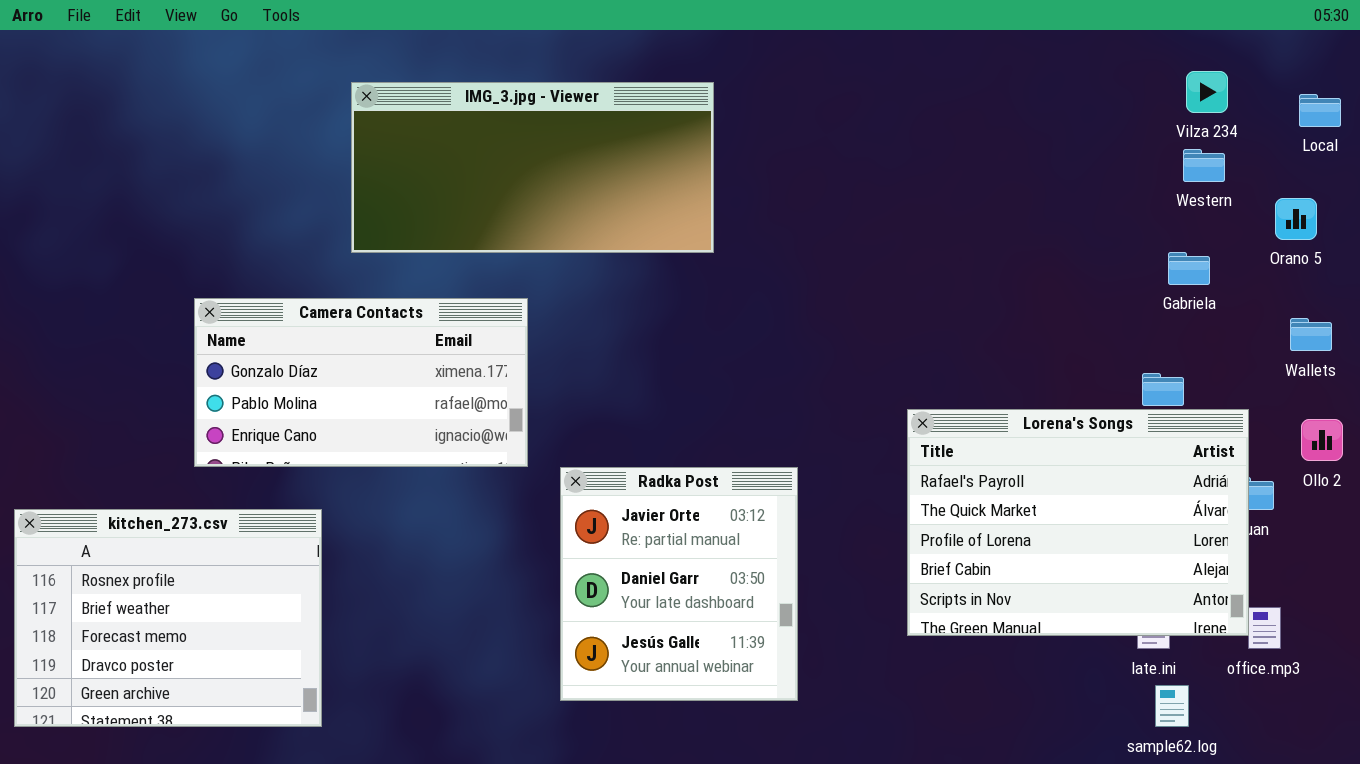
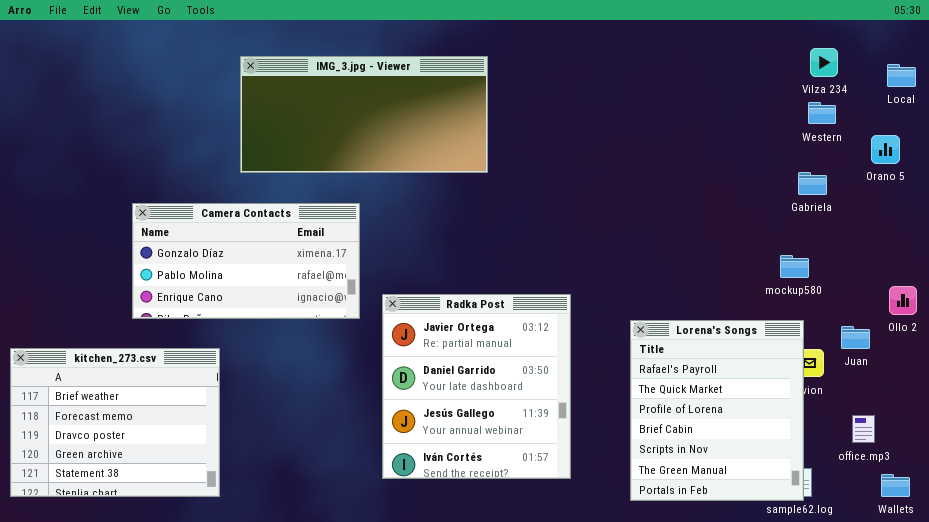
Wallets: [1290,318,1332,351] -> [881,474,910,497], moved
Lorena's Songs: [907,409,1249,636] -> [630,320,804,501], moved, resized
Radka Post: [560,467,798,701] -> [382,294,571,479], resized
kitchen_273.csv: [14,509,322,727] -> [10,348,220,497], scrolled down 1 row

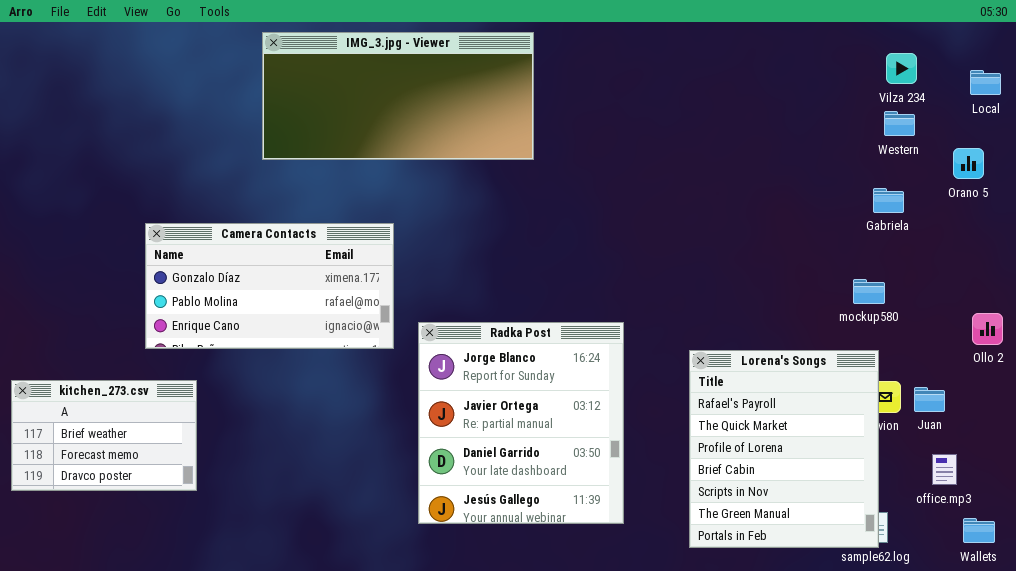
IMG_3.jpg - Viewer: [240,56,488,173] -> [262,32,534,160], moved
Radka Post: [382,294,571,479] -> [418,322,624,524], scrolled up 1 row
Juan: [841,326,870,349] -> [914,387,945,412], moved
kitchen_273.csv: [10,348,220,497] -> [11,380,197,491], resized

